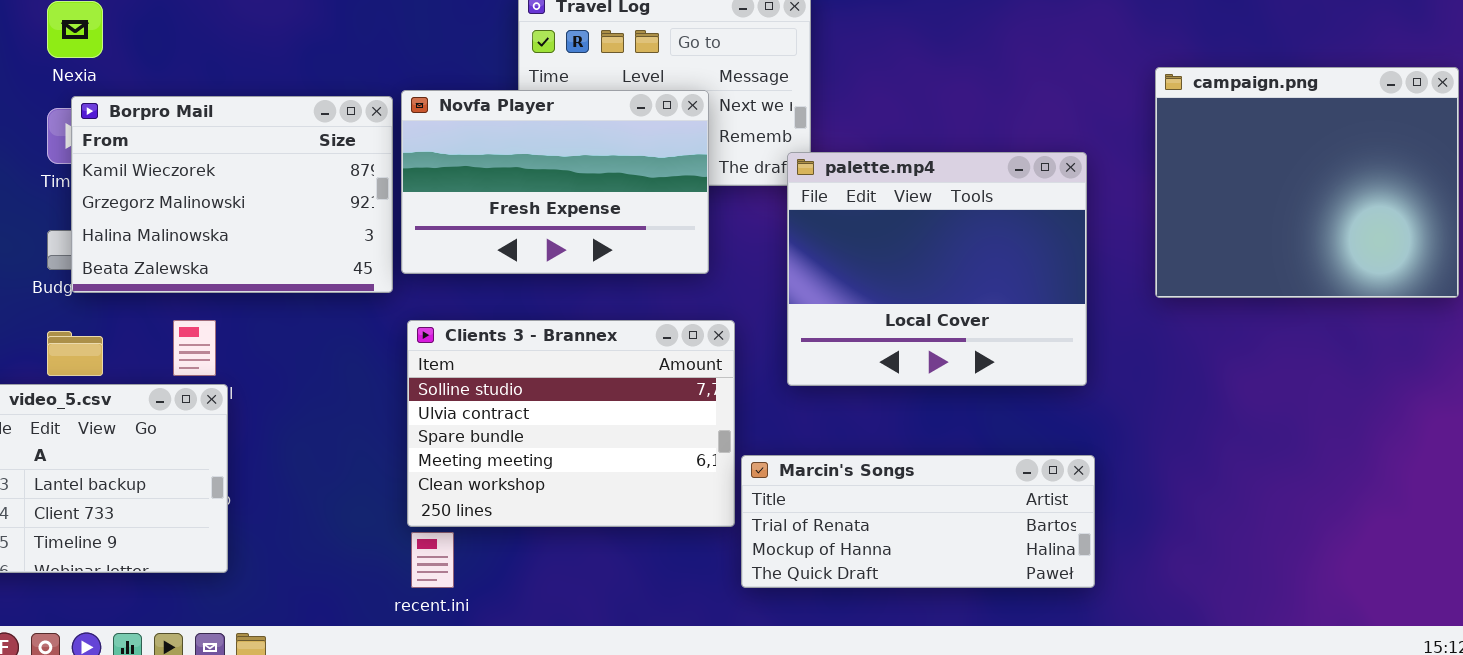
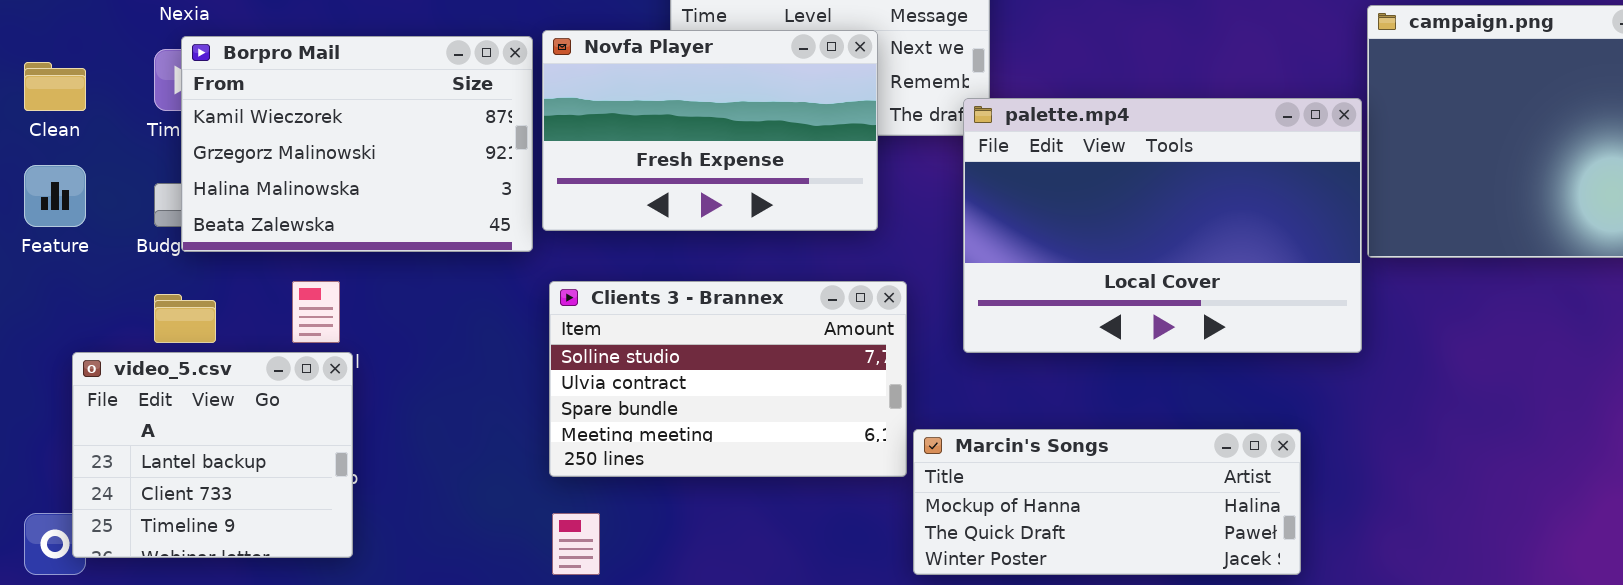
palette.mp4: [787,152,1087,386] -> [963,98,1362,353], resized
Clients 3 - Brannex: [407,320,735,527] -> [549,281,907,477], resized
Marcin's Songs: [741,455,1095,588] -> [913,429,1301,575], scrolled down 1 row

